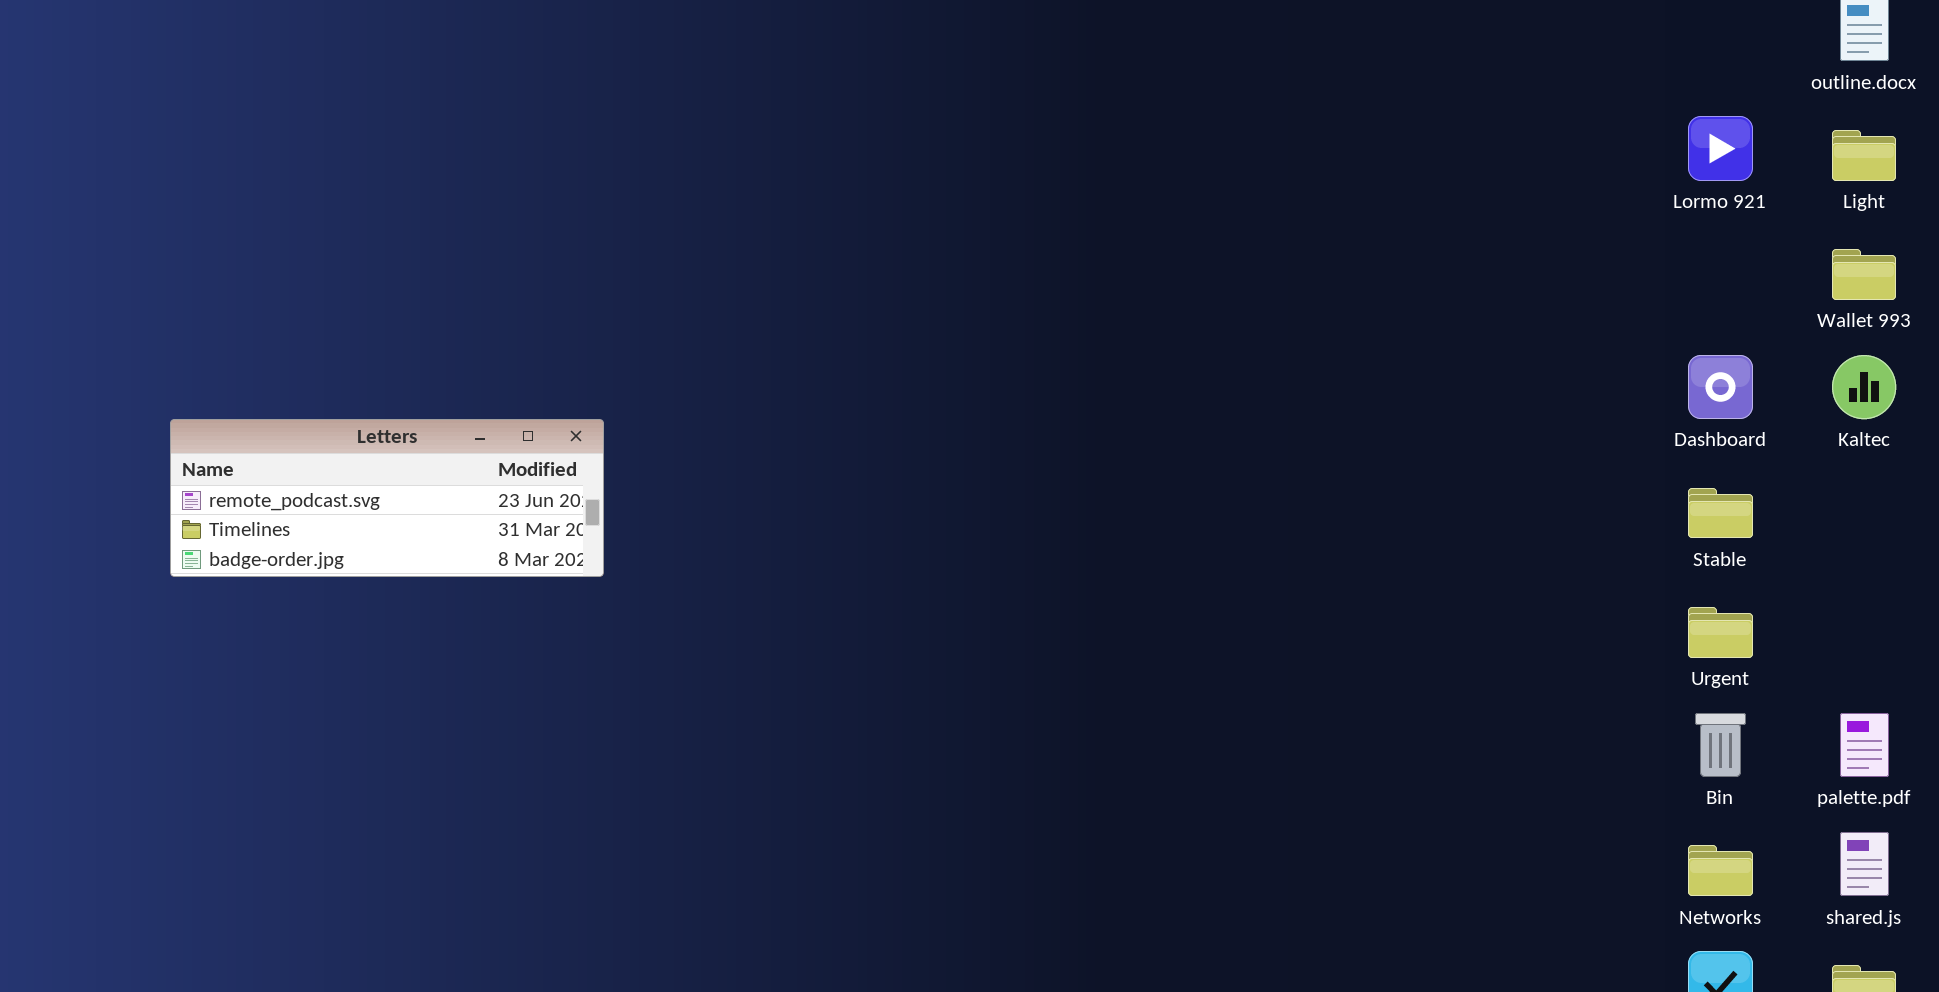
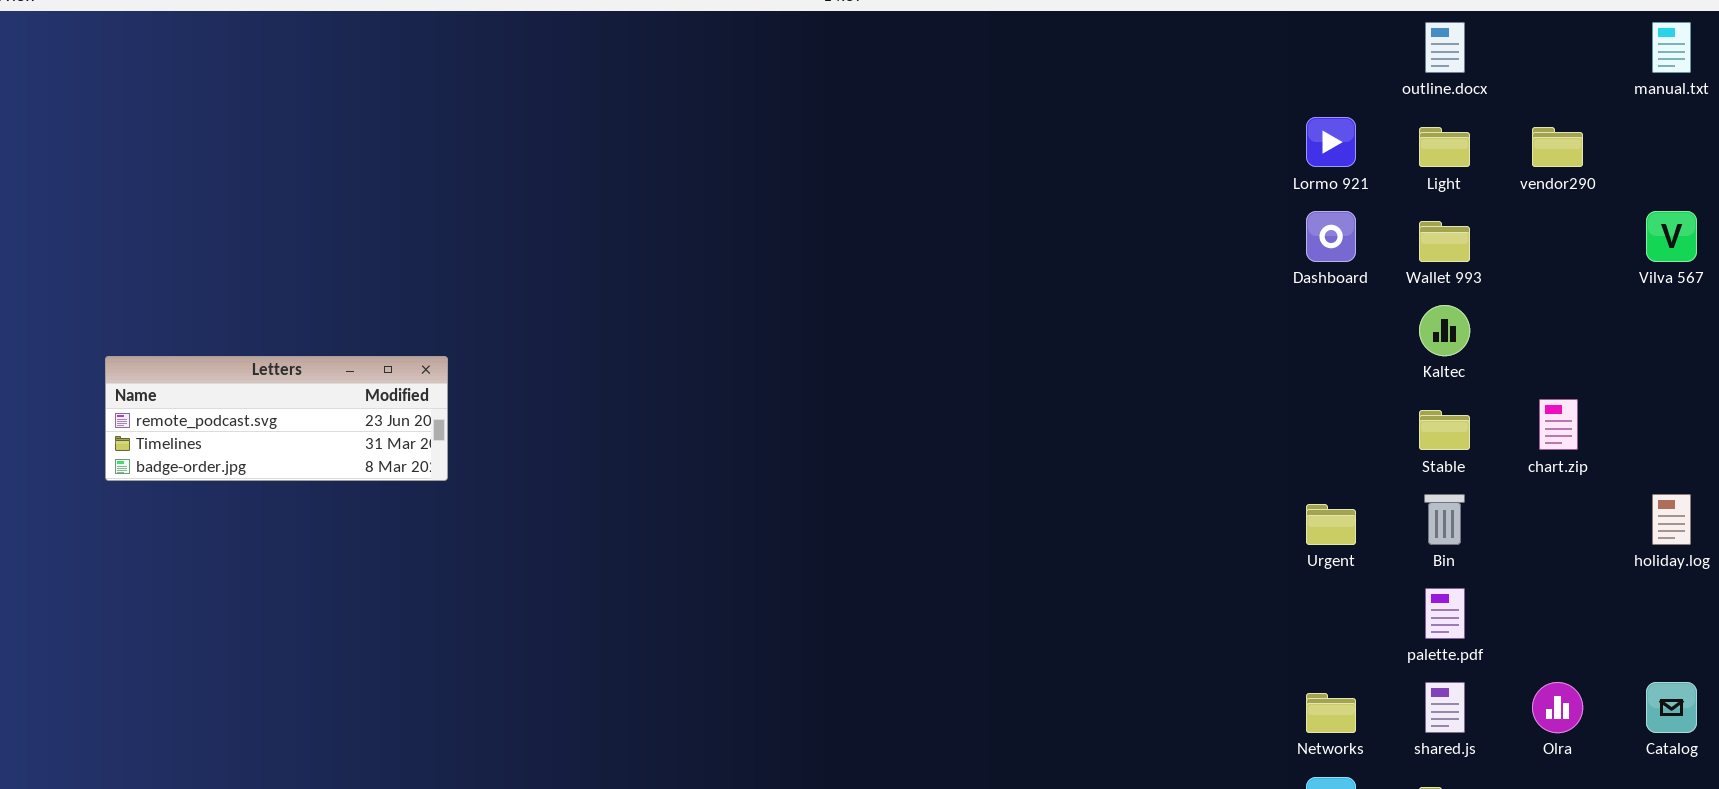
Dashboard: [1688,355,1753,419] -> [1306,211,1356,262], moved
Stable: [1688,488,1753,538] -> [1419,410,1470,450], moved
Bin: [1695,713,1746,777] -> [1424,494,1465,545], moved

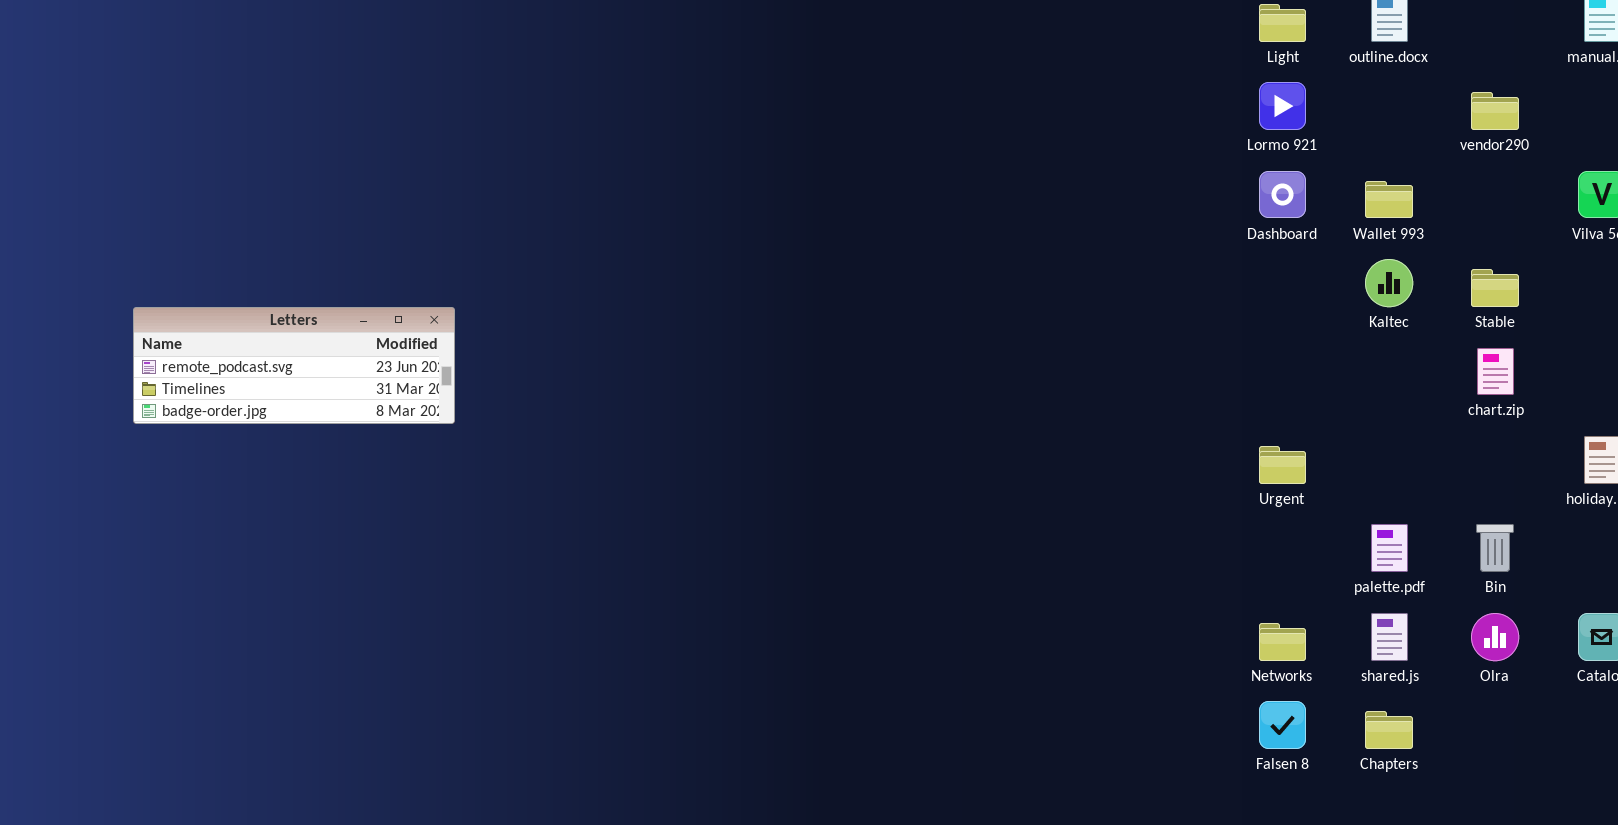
Light: [1419,127,1470,167] -> [1259,4,1306,42], moved
Stable: [1419,410,1470,450] -> [1471,269,1519,307], moved
Bin: [1424,494,1465,545] -> [1476,524,1514,572], moved

